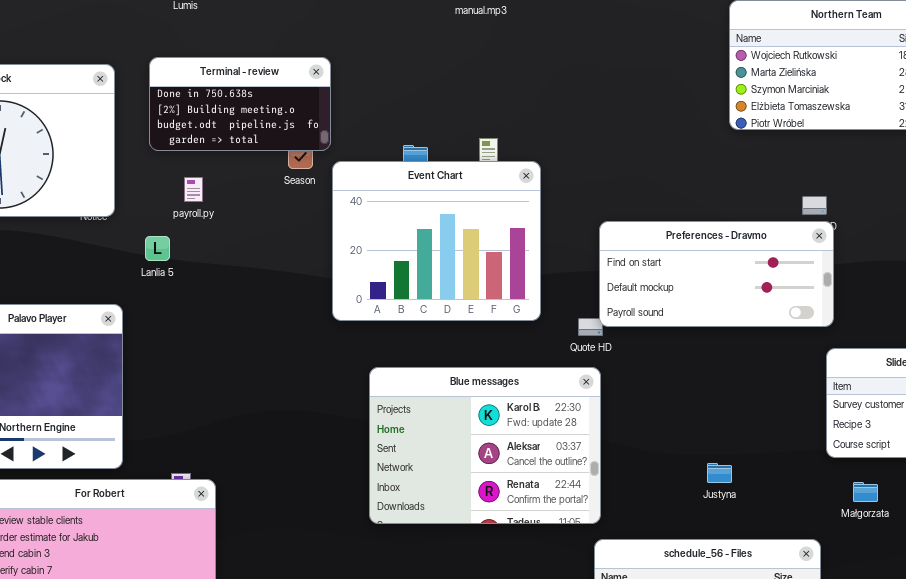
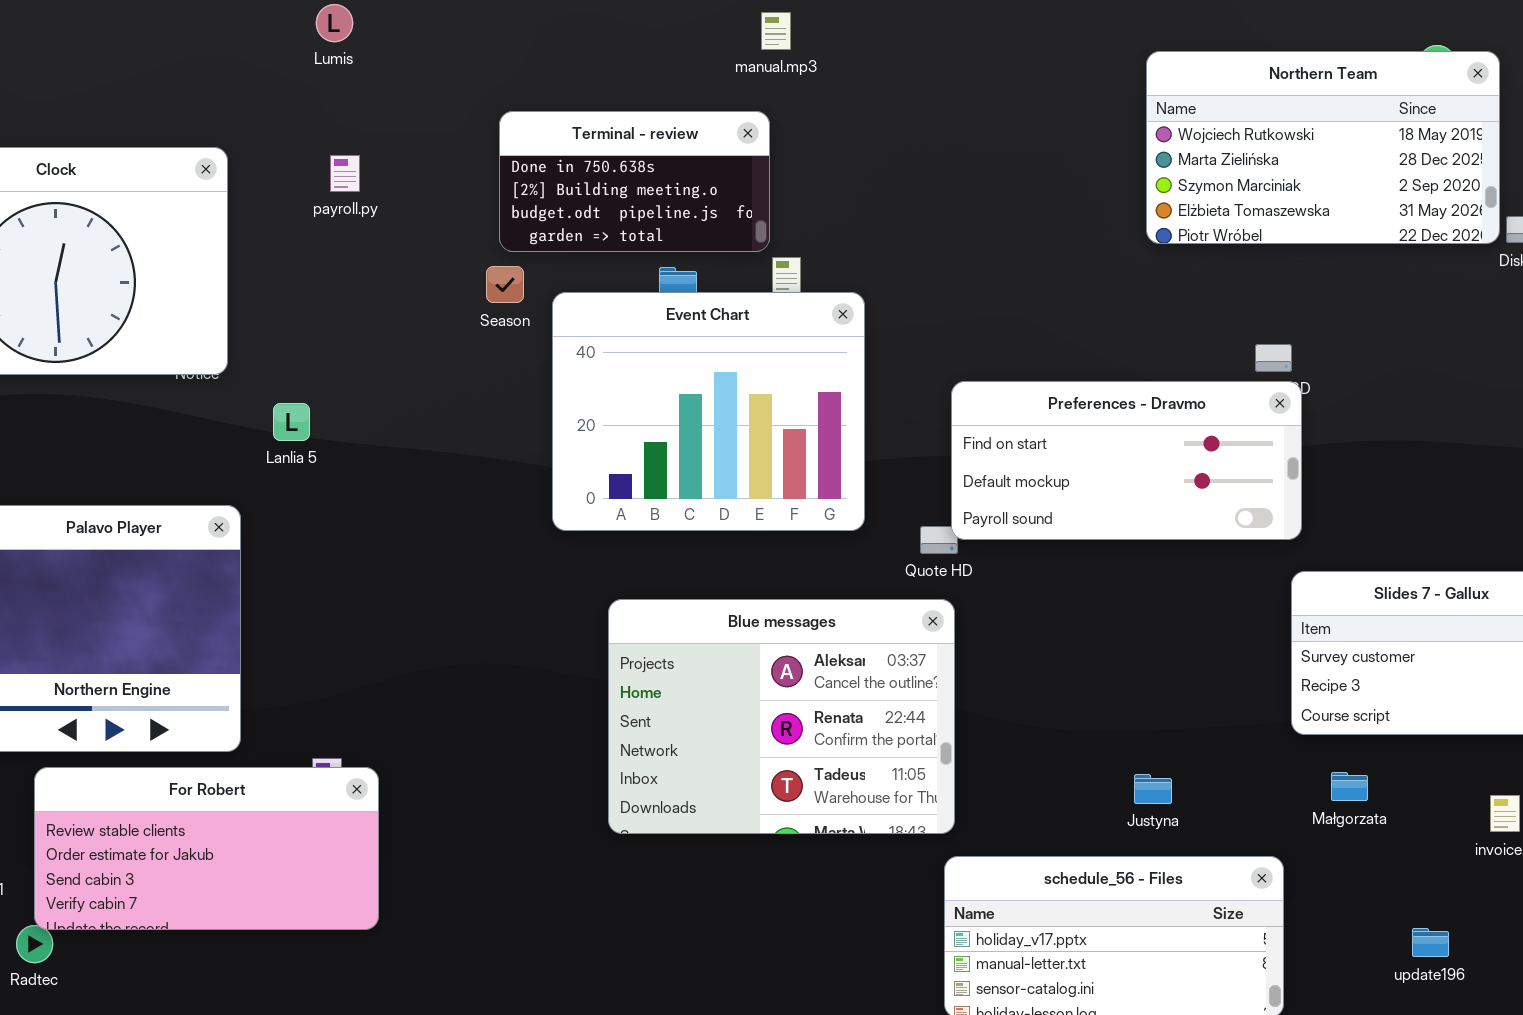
Terminal - review: [149,57,331,151] -> [499,111,770,252], moved
payroll.py: [184,177,203,202] -> [330,155,360,192], moved
Blue messages: [369,367,601,524] -> [608,599,955,834], scrolled down 1 row
Justyna: [707,463,732,483] -> [1134,774,1172,804], moved

